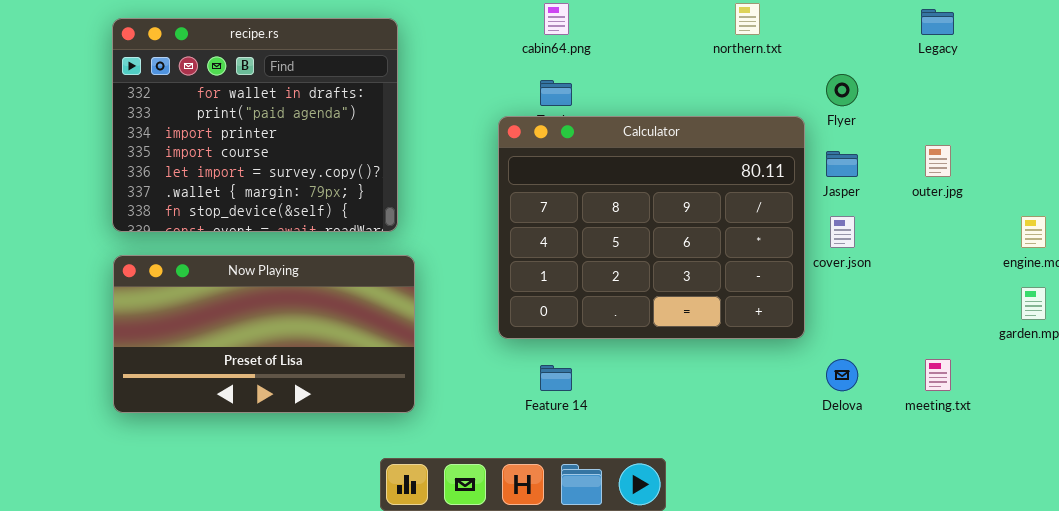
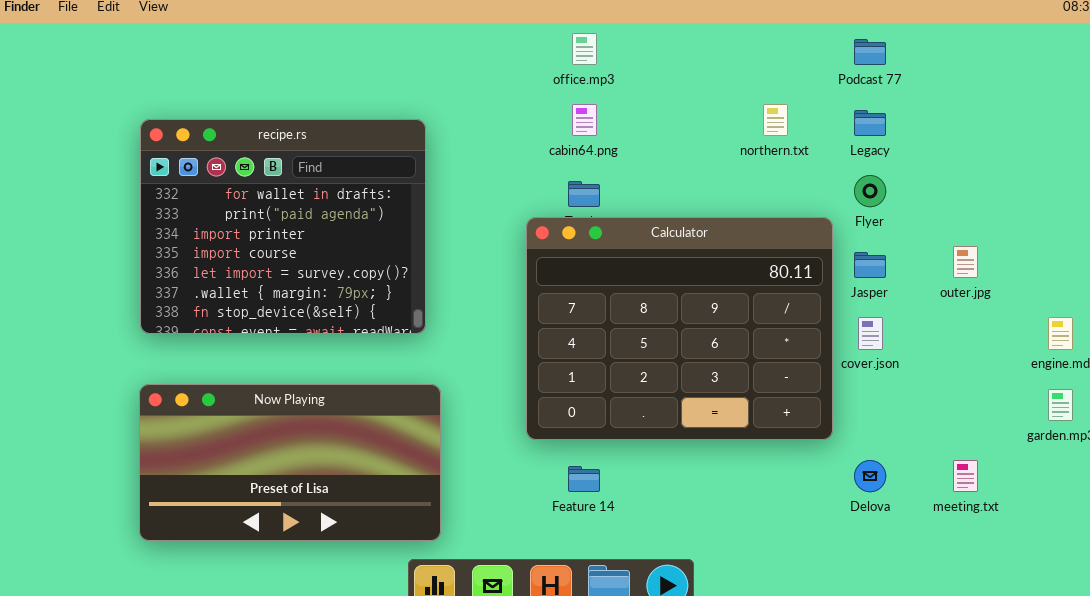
Legacy: [921,9,954,35] -> [854,110,886,136], moved
Now Playing: [113,255,415,413] -> [139,384,441,541], moved

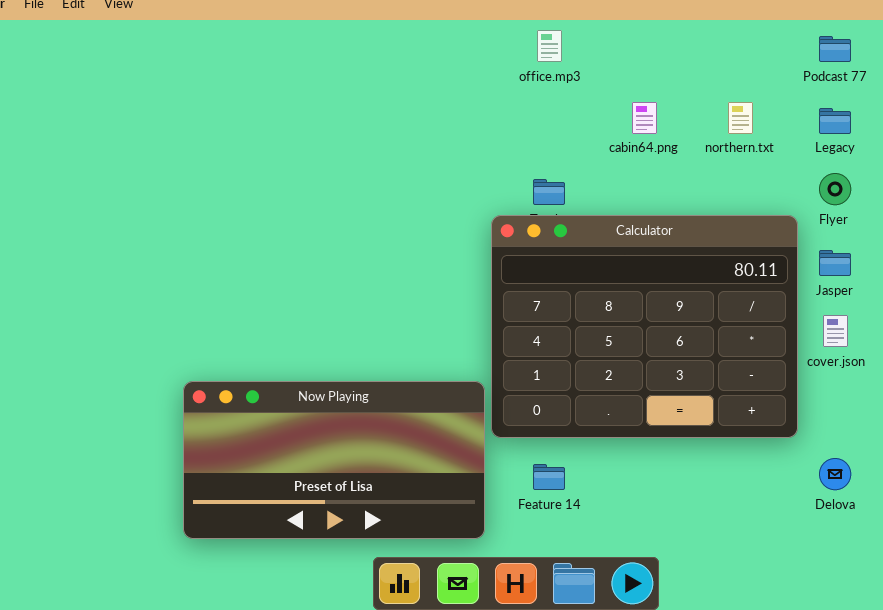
cabin64.png: [572,104,597,136] -> [632,102,657,134], moved
recipe.rs: [140,119,426,334] -> none, closed
Now Playing: [139,384,441,541] -> [183,381,485,539], moved

